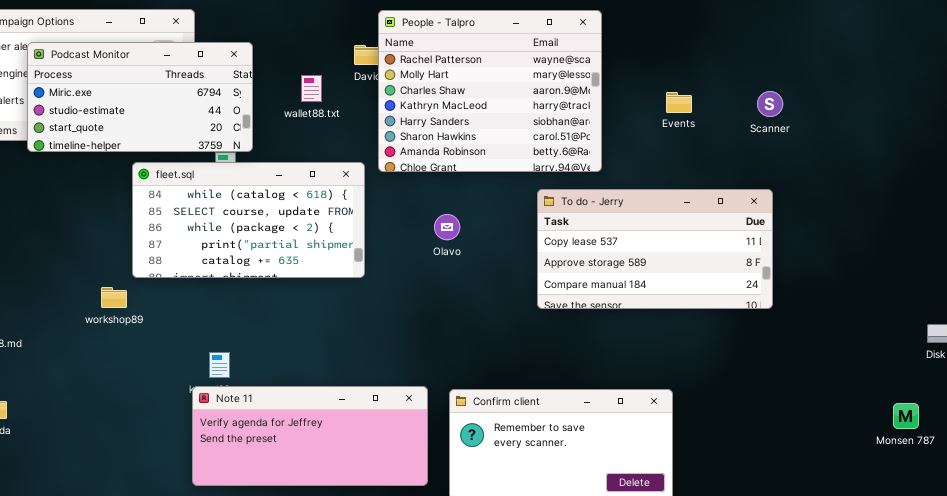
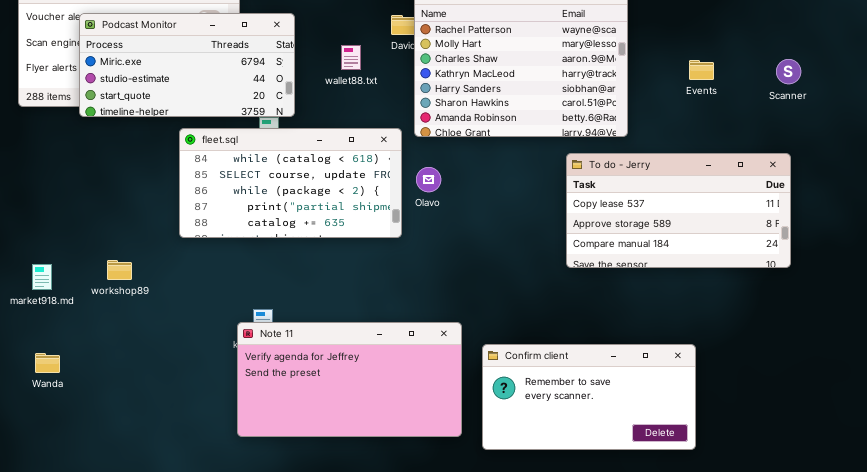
Olavo: [434,214,460,240] -> [416,167,441,192], moved
workshop89: [101,287,127,308] -> [107,260,132,280], moved
Note 11: [192,386,428,486] -> [237,322,462,437], resized

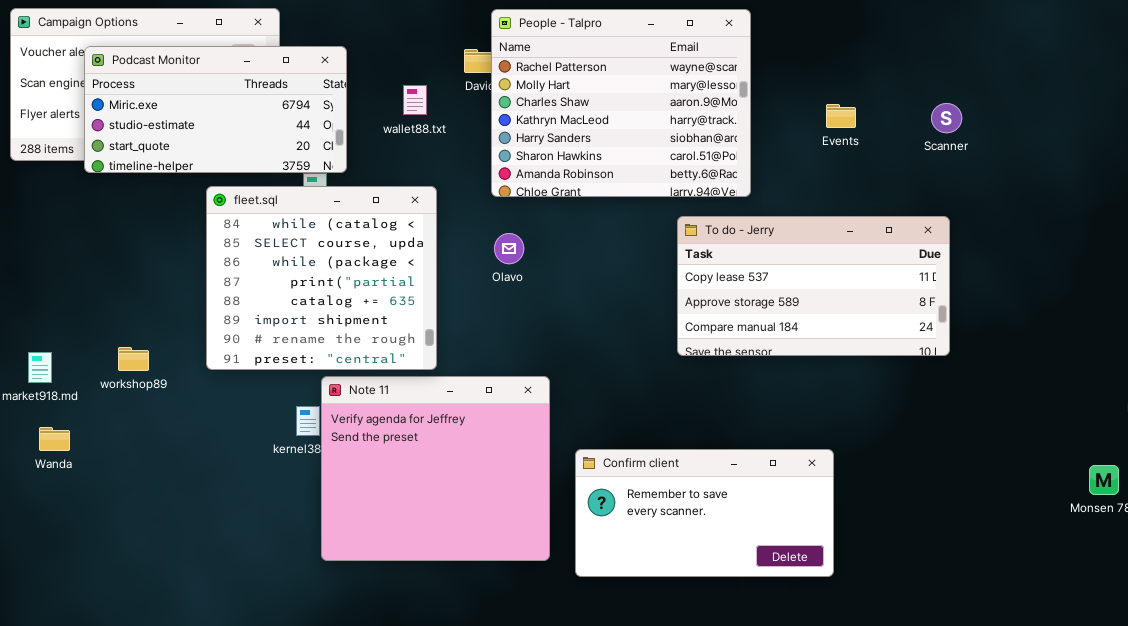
fleet.sql: [179,128,402,238] -> [206,186,437,370], resized
Note 11: [237,322,462,437] -> [321,376,550,561], resized
Wanda: [35,353,60,373] -> [39,427,70,451], moved

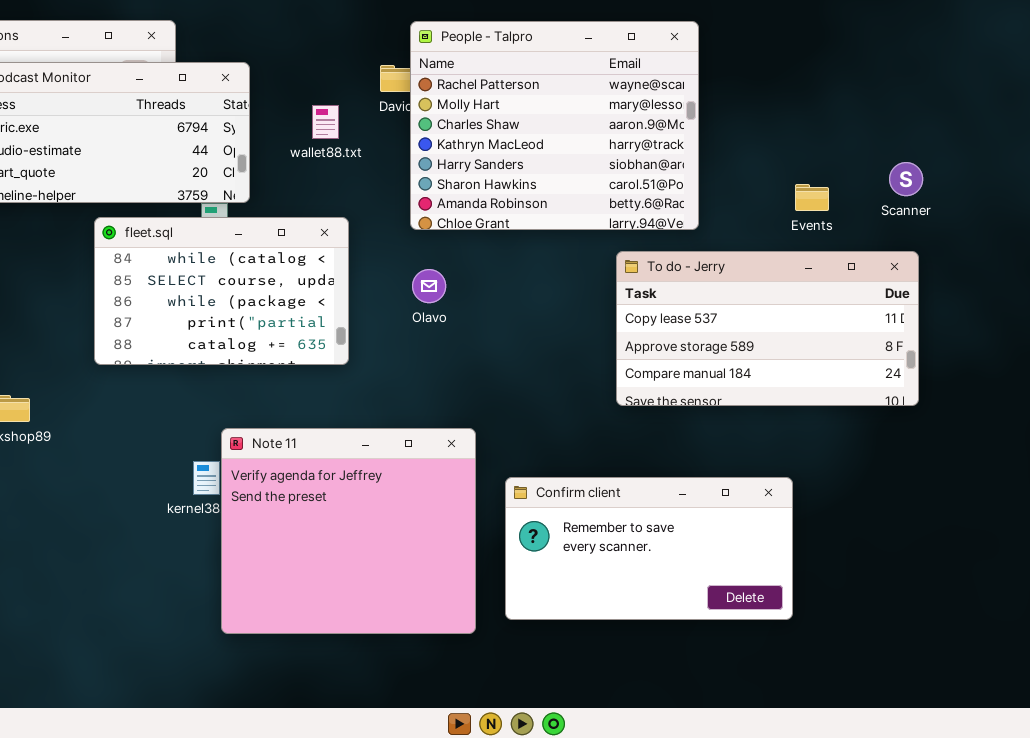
Scanner: [931,103,962,133] -> [889,162,923,196], moved
Events: [826,104,856,128] -> [795,184,829,211], moved
fleet.sql: [206,186,437,370] -> [94,217,349,365], resized
Confirm client: [575,449,834,577] -> [505,477,793,620], moved

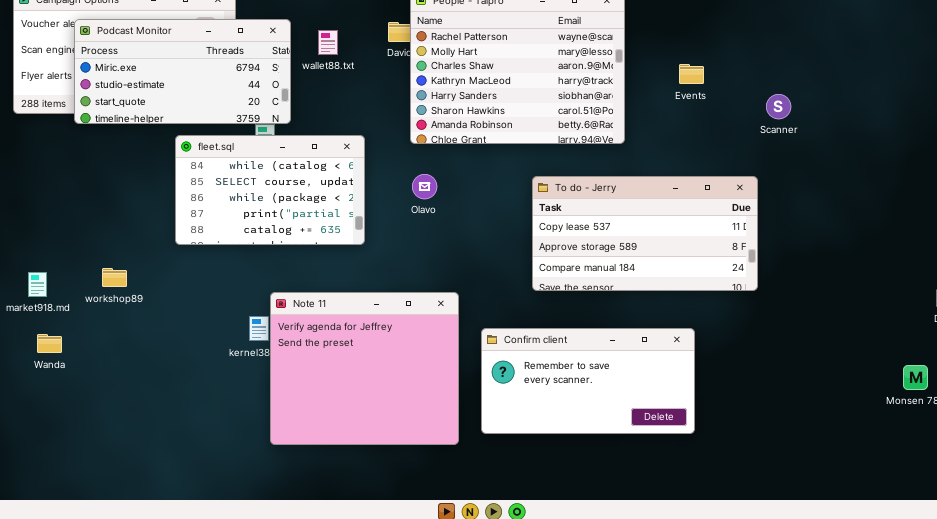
wallet88.txt: [312,105,339,139] -> [318,30,338,55], moved
Events: [795,184,829,211] -> [679,64,704,84], moved
To do - Jerry: [616,251,919,406] -> [532,176,758,291], moved

